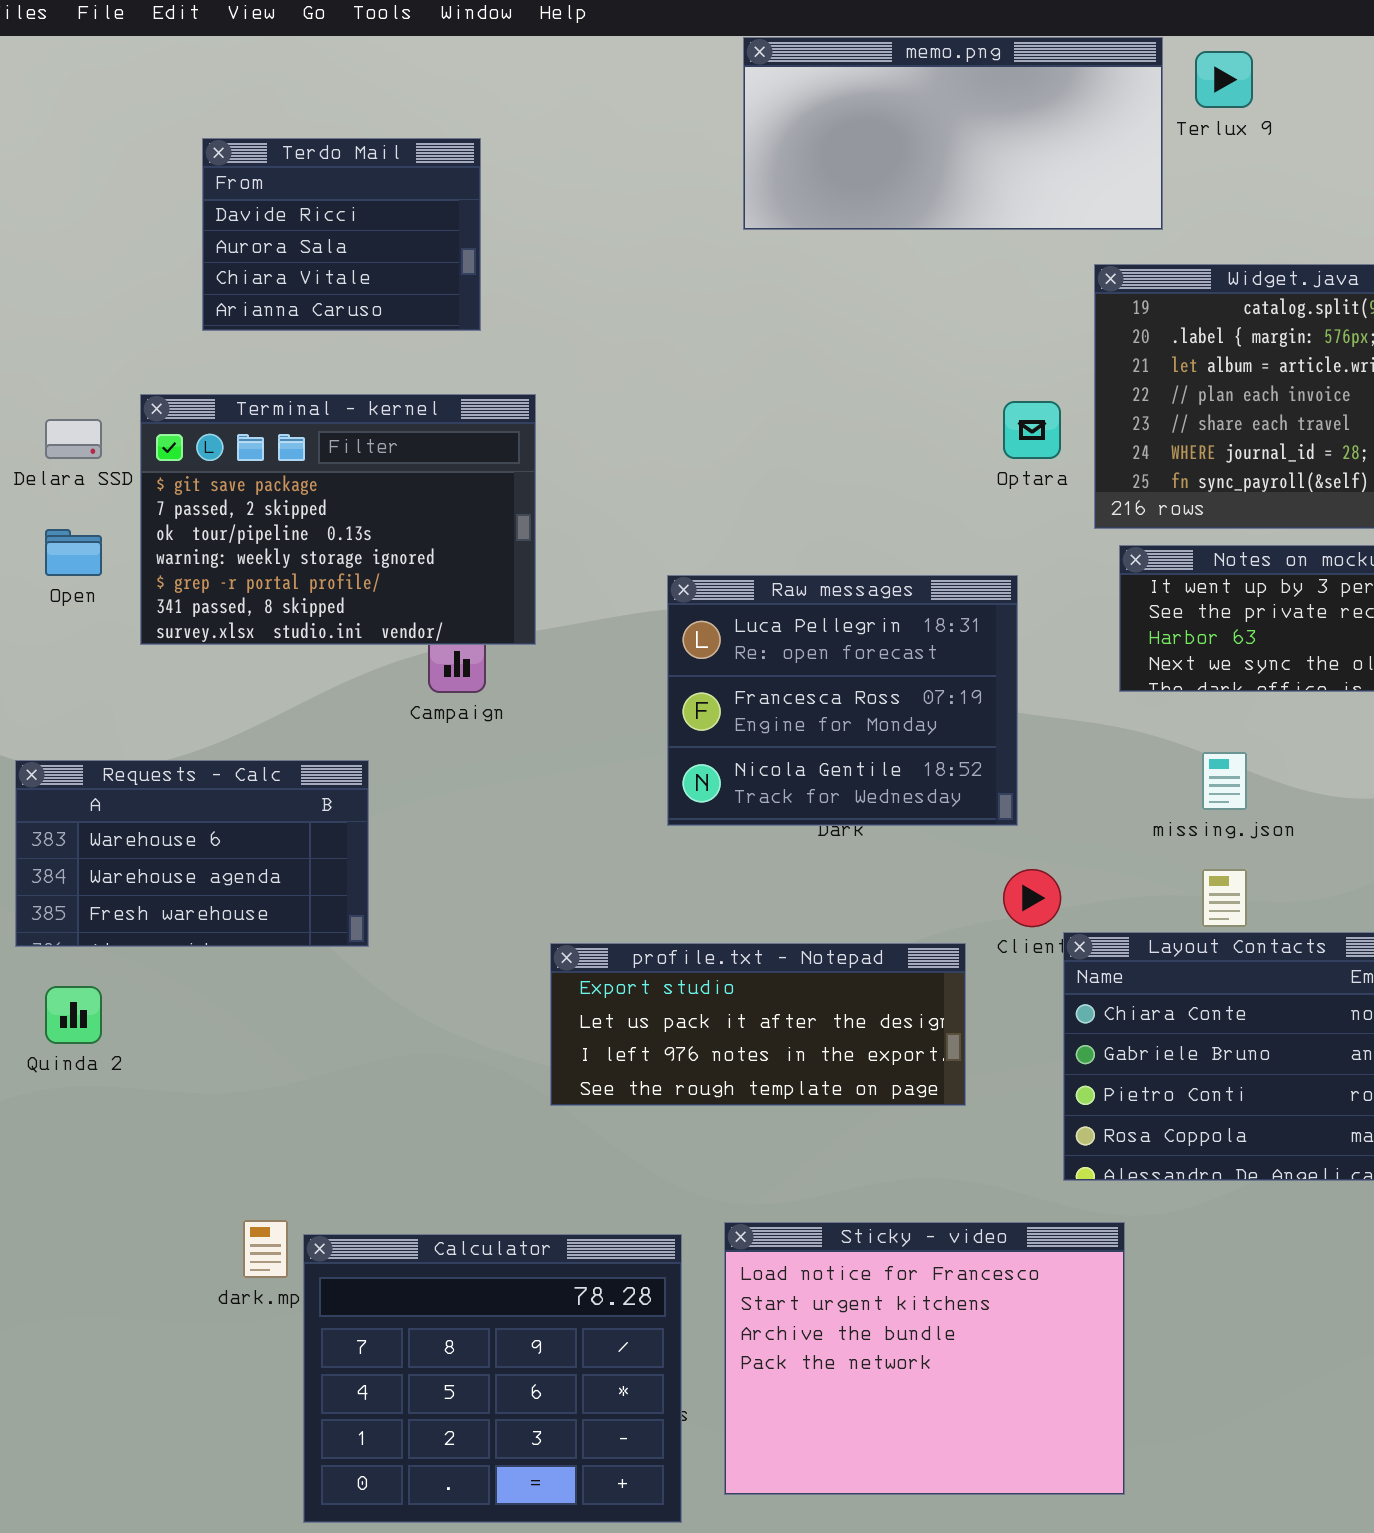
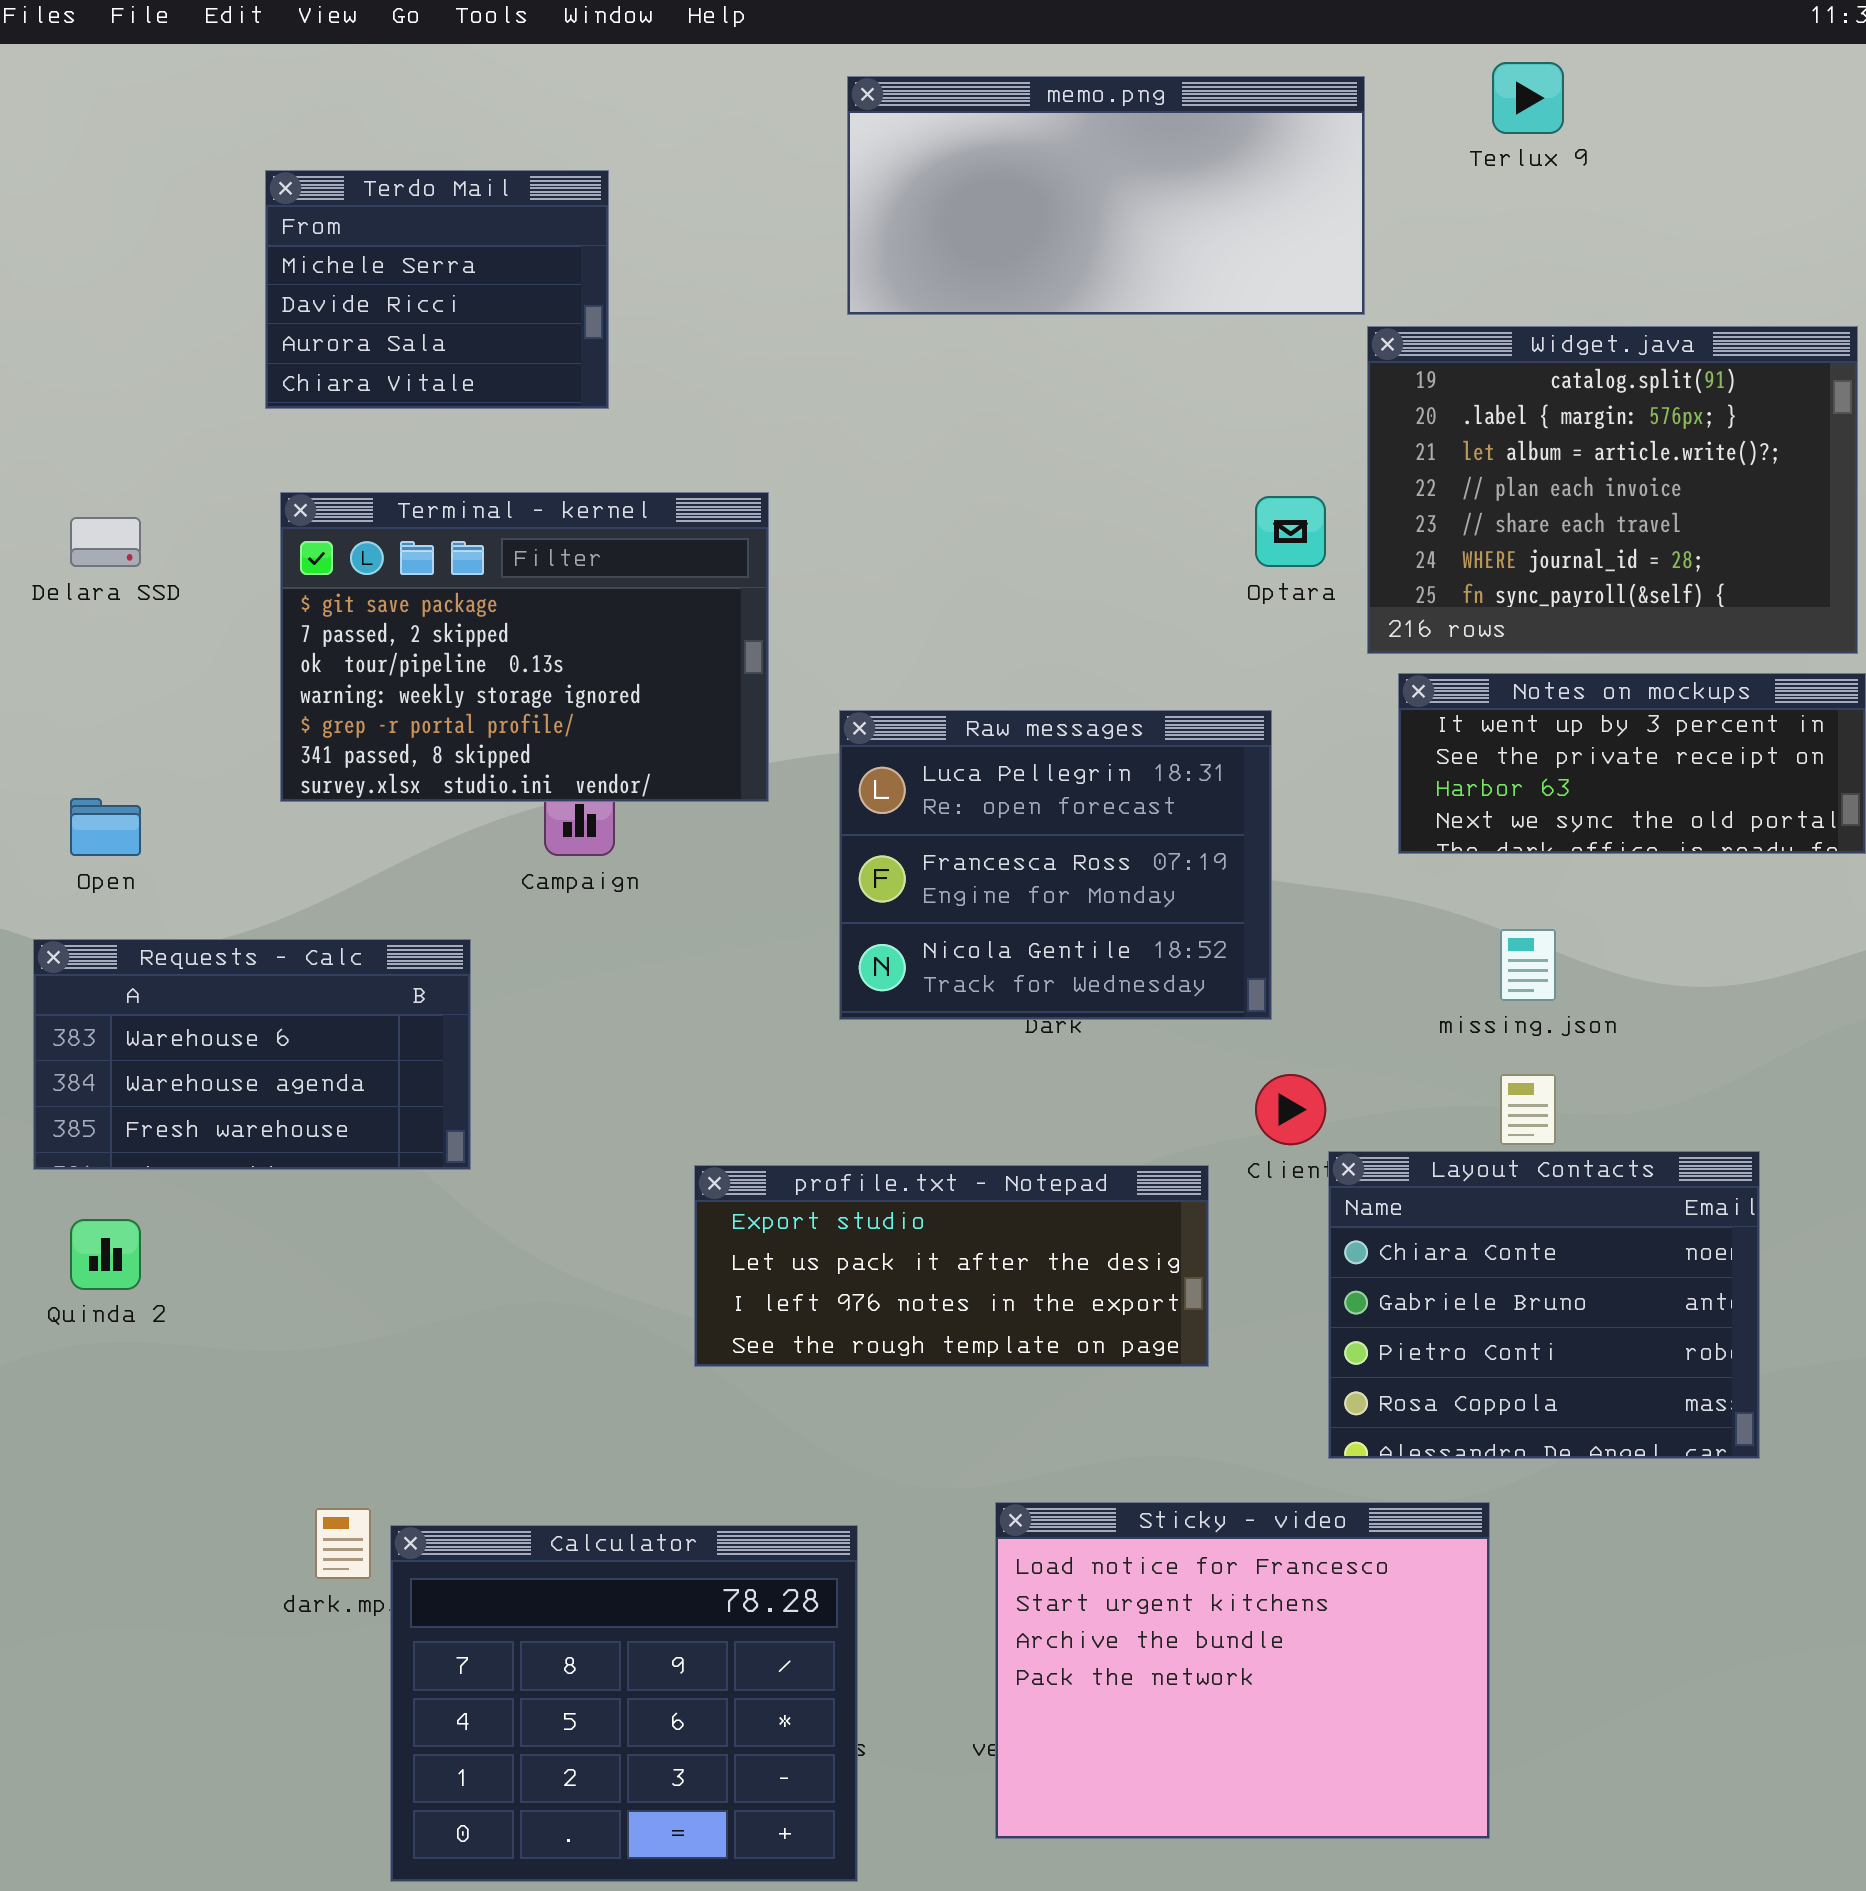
memo.png: [743,37,1163,230] -> [847,76,1365,315], moved
Terdo Mail: [202,138,481,331] -> [265,170,609,409], scrolled up 1 row
Terminal - kernel: [140,394,536,645] -> [280,492,769,802], moved
Open: [45,529,102,576] -> [70,798,141,856], moved
Sticky - video: [724,1222,1125,1495] -> [995,1502,1490,1839], moved

